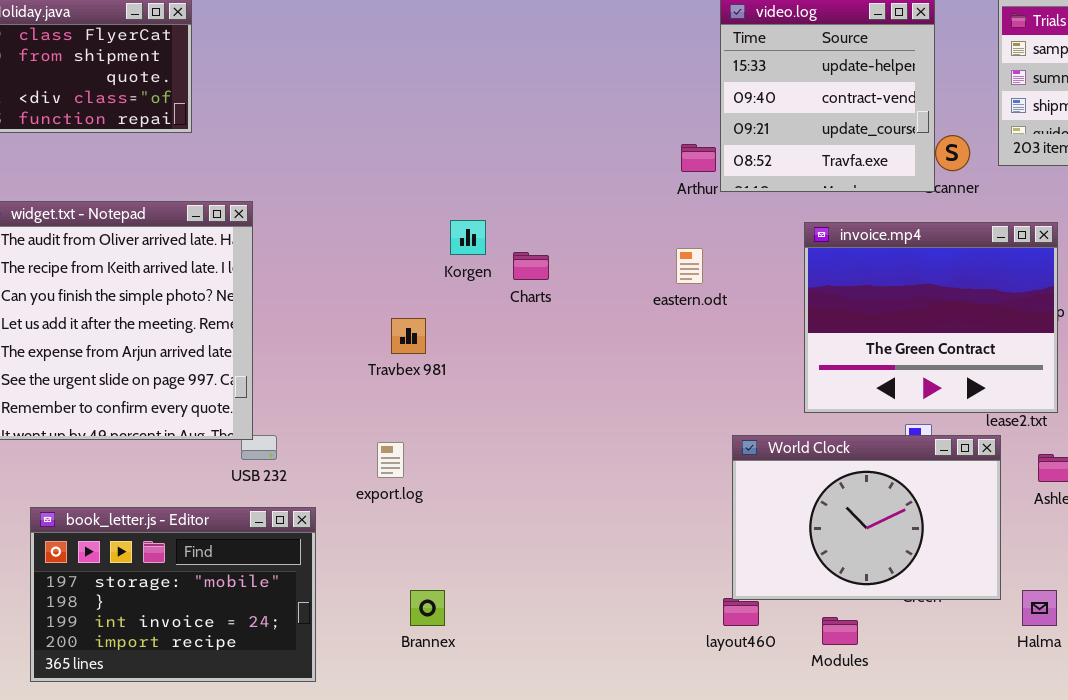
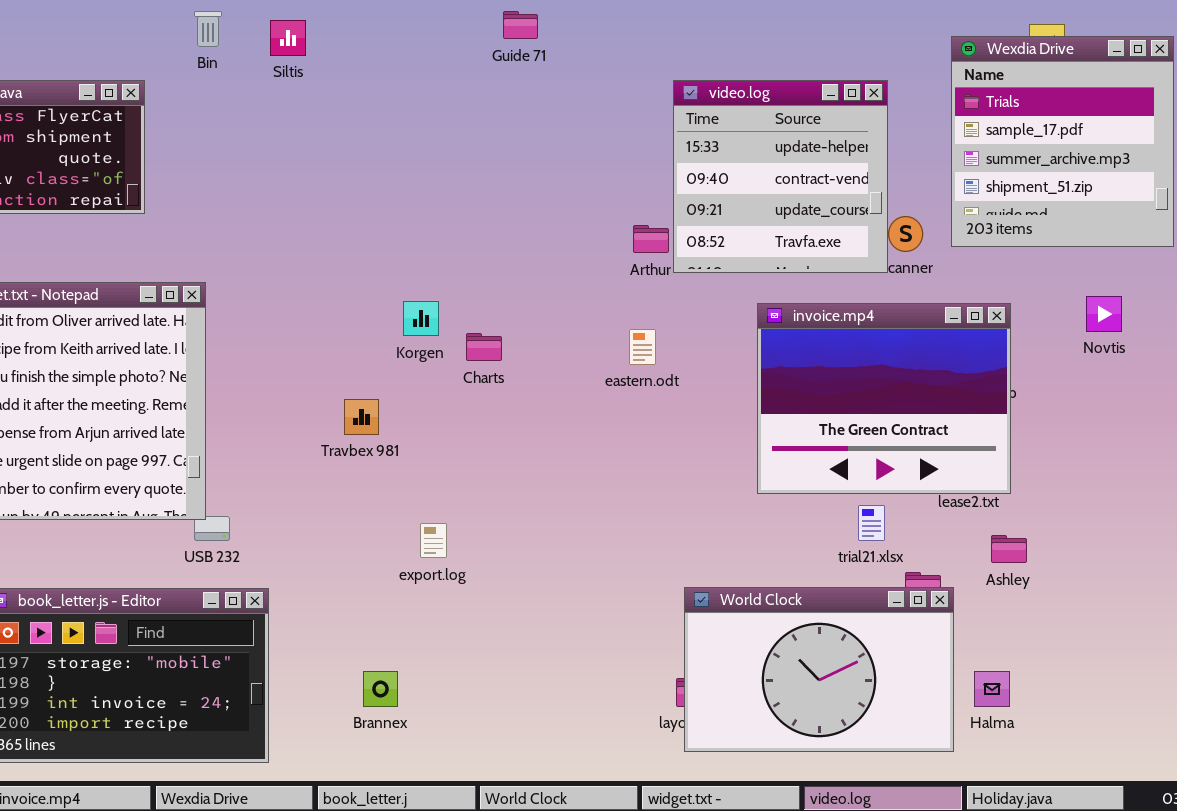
World Clock: [732,435,1001,600] -> [684,587,954,752], moved
export.log: [377,442,404,478] -> [420,523,447,558], moved

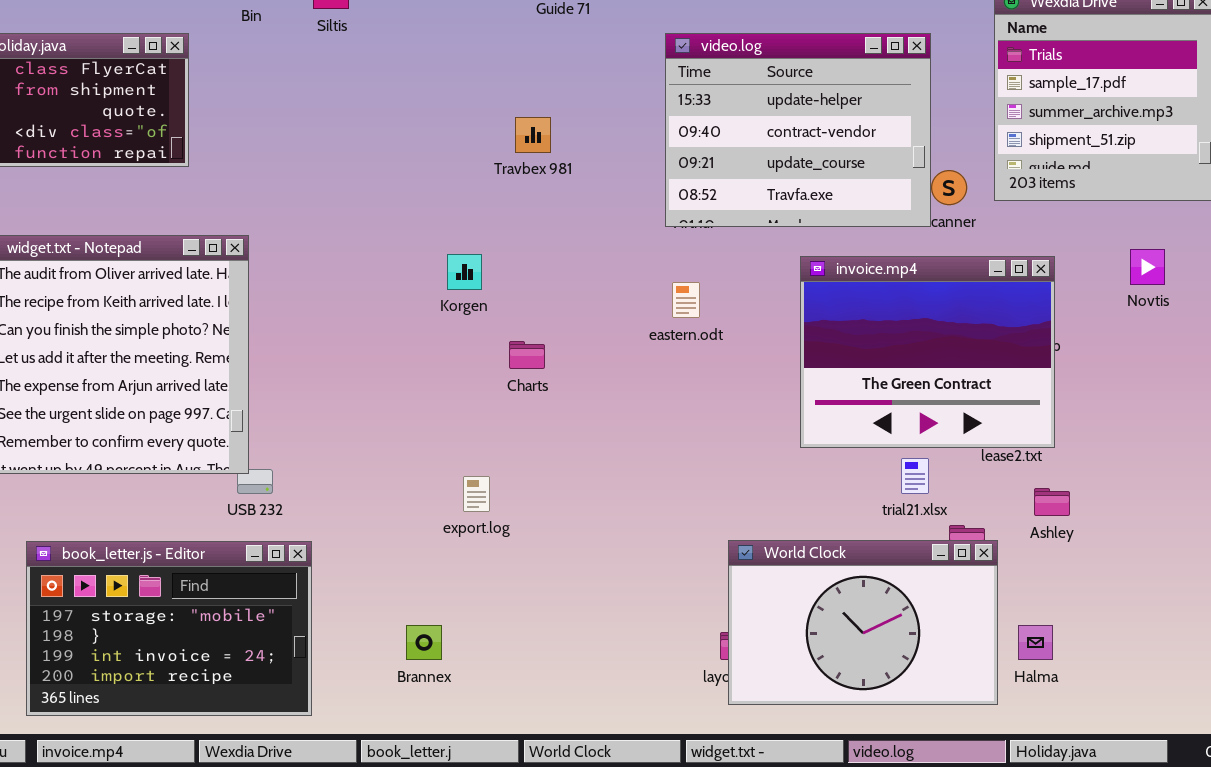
video.log: [673,80,888,273] -> [665,33,931,227], resized
Charts: [466,333,502,361] -> [509,341,545,369], moved
Travbex 981: [344,399,379,435] -> [515,117,551,153], moved

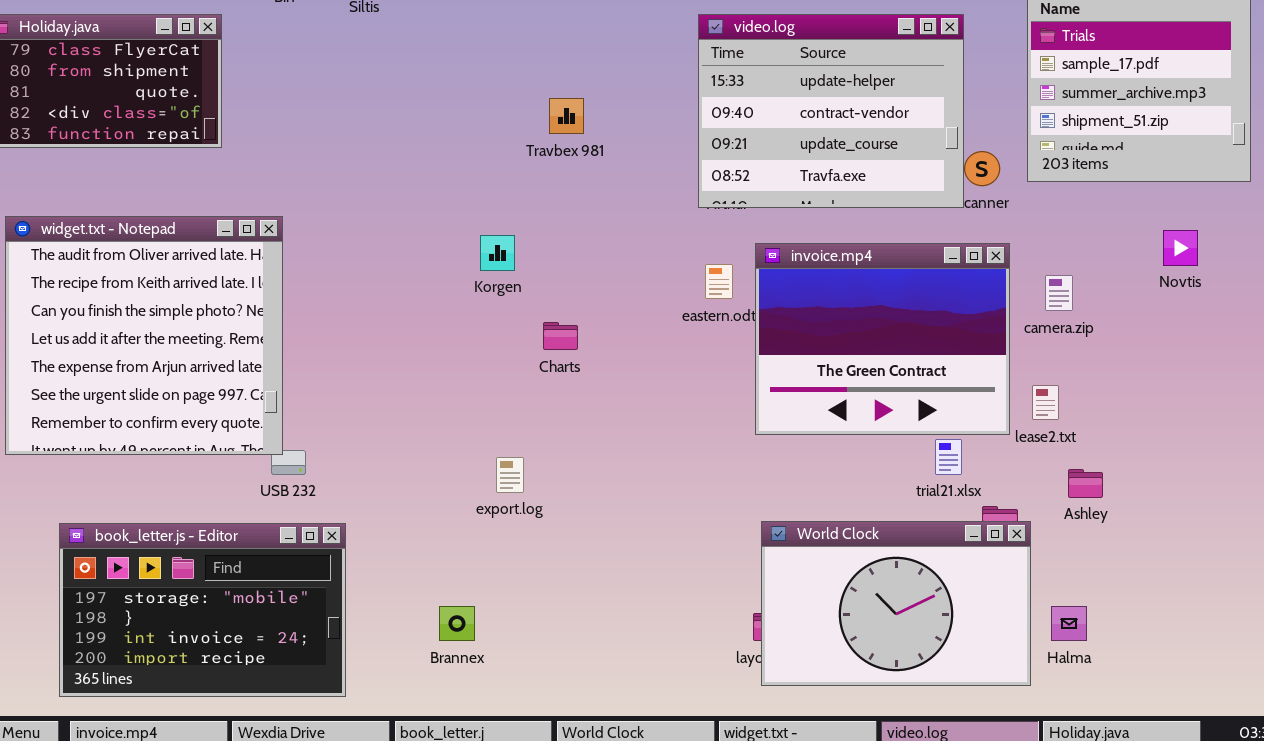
invoice.mp4: [800,256,1055,448] -> [755,243,1010,435], moved

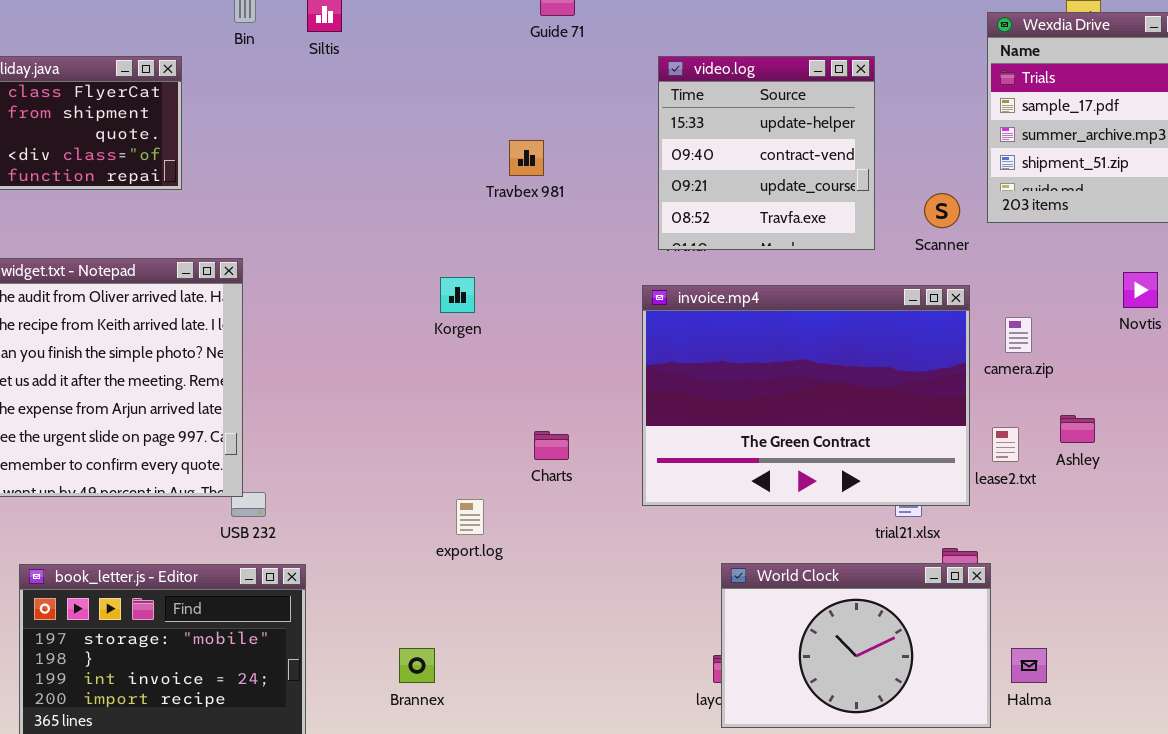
video.log: [698,14,964,208] -> [658,56,875,250], resized
invoice.mp4: [755,243,1010,435] -> [642,285,970,506], resized
Charts: [543,322,578,350] -> [534,431,569,460], moved
Ashley: [1068,469,1103,498] -> [1060,415,1095,443], moved

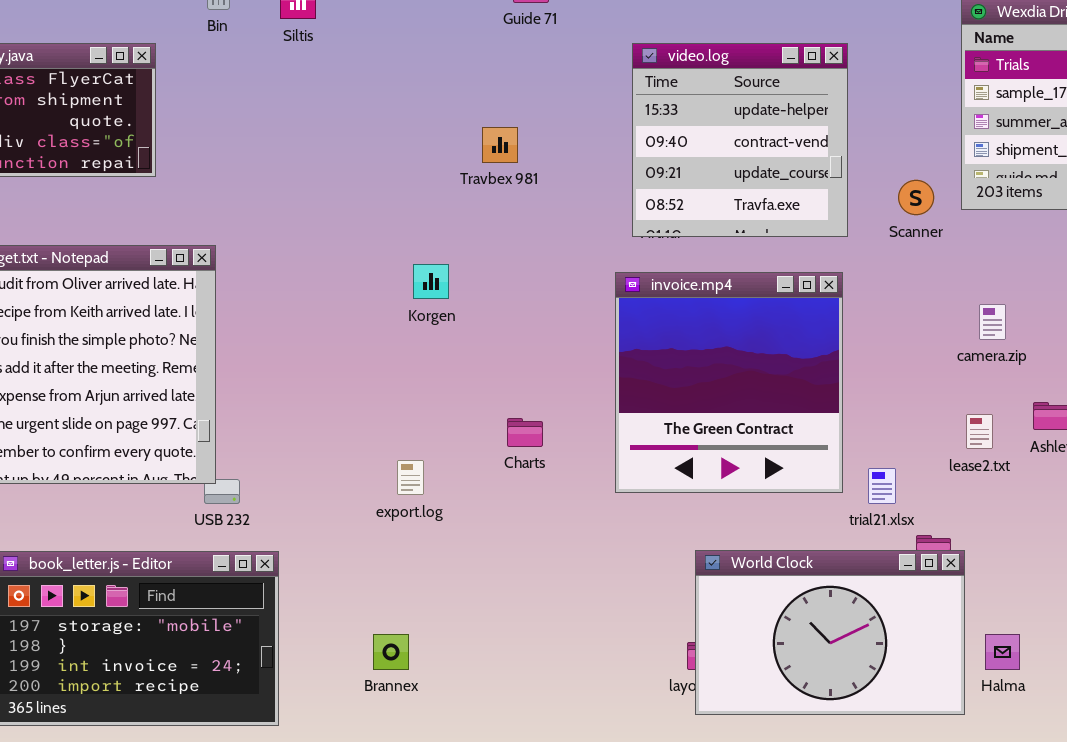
invoice.mp4: [642,285,970,506] -> [615,272,843,493], resized
export.log: [456,499,484,535] -> [397,460,424,495], moved

